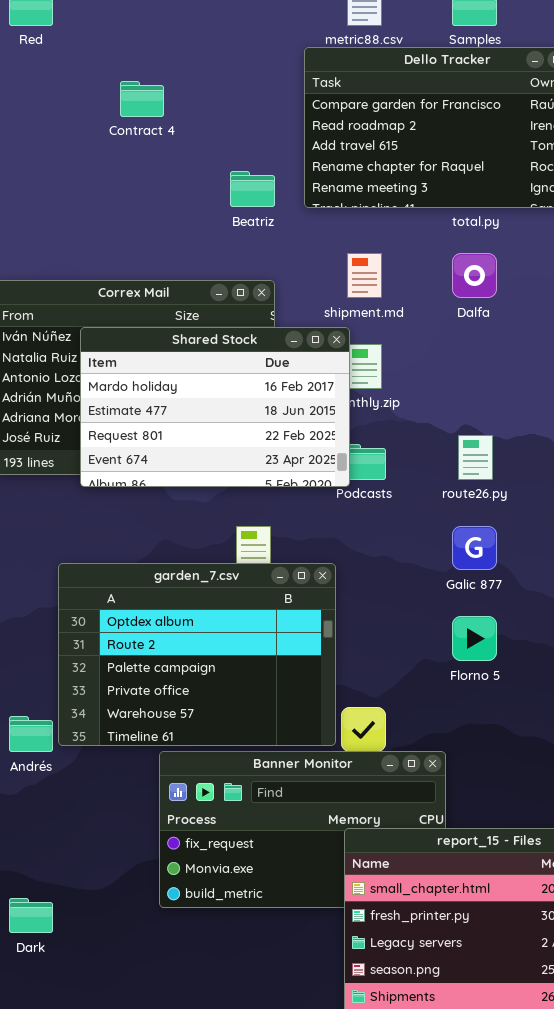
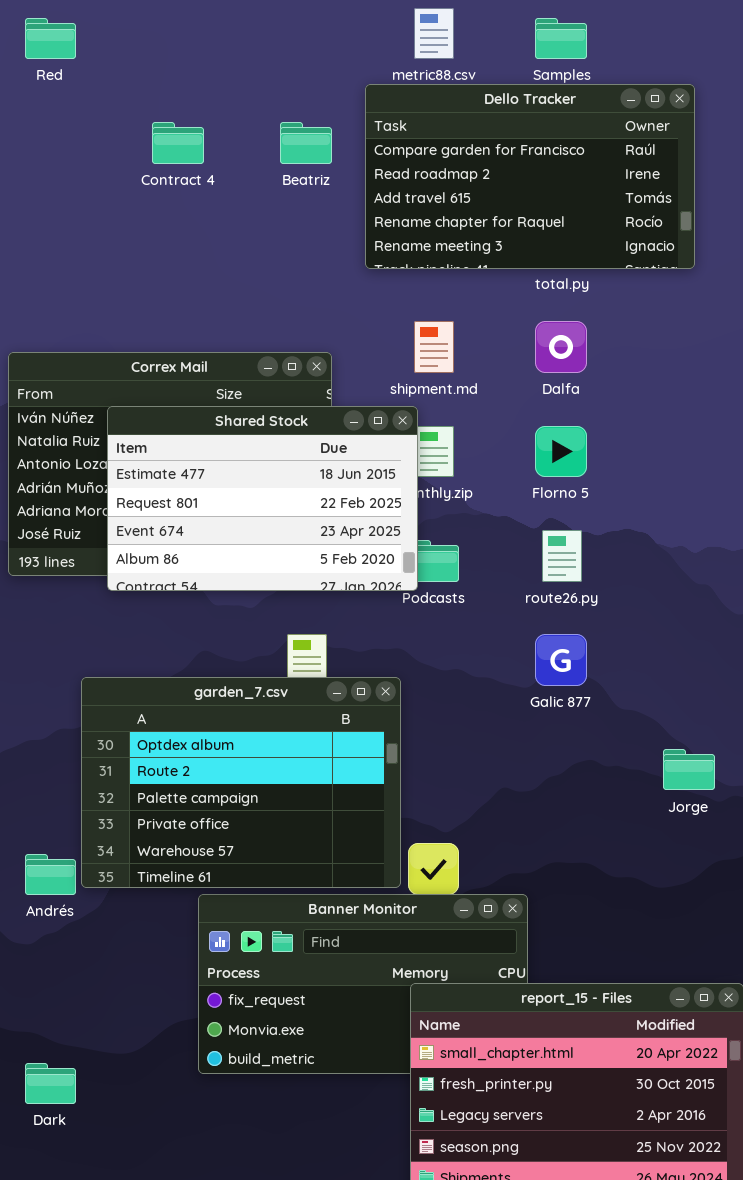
Beatriz: [230,171,275,207] -> [280,122,332,164], moved
Shared Stock: [80,327,350,487] -> [107,406,418,591], scrolled down 1 row
Florno 5: [452,616,497,661] -> [535,426,587,477], moved

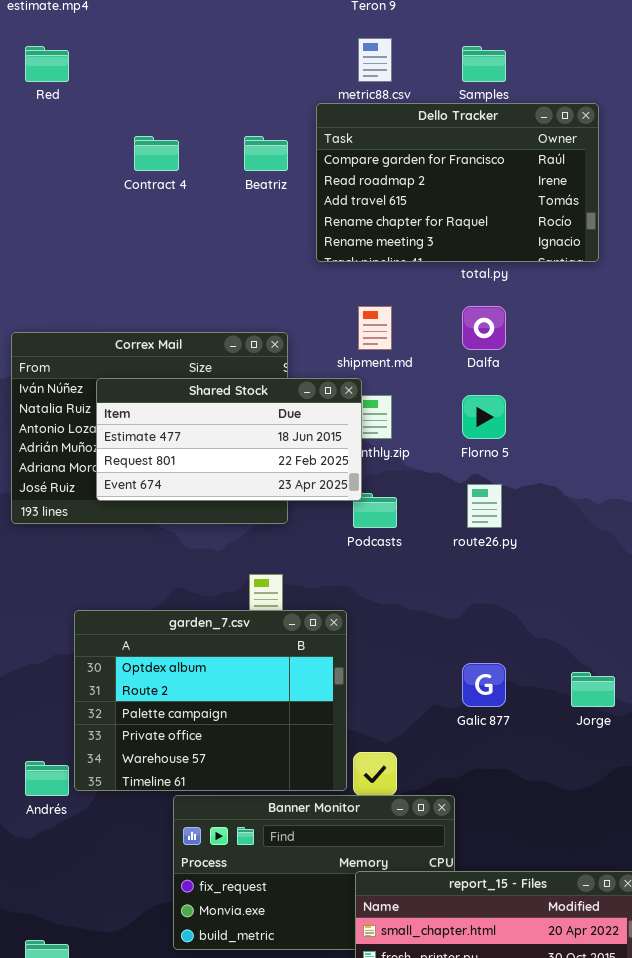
Shared Stock: [107,406,418,591] -> [96,378,362,501], resized
Galic 877: [535,634,587,686] -> [462,663,506,707], moved

